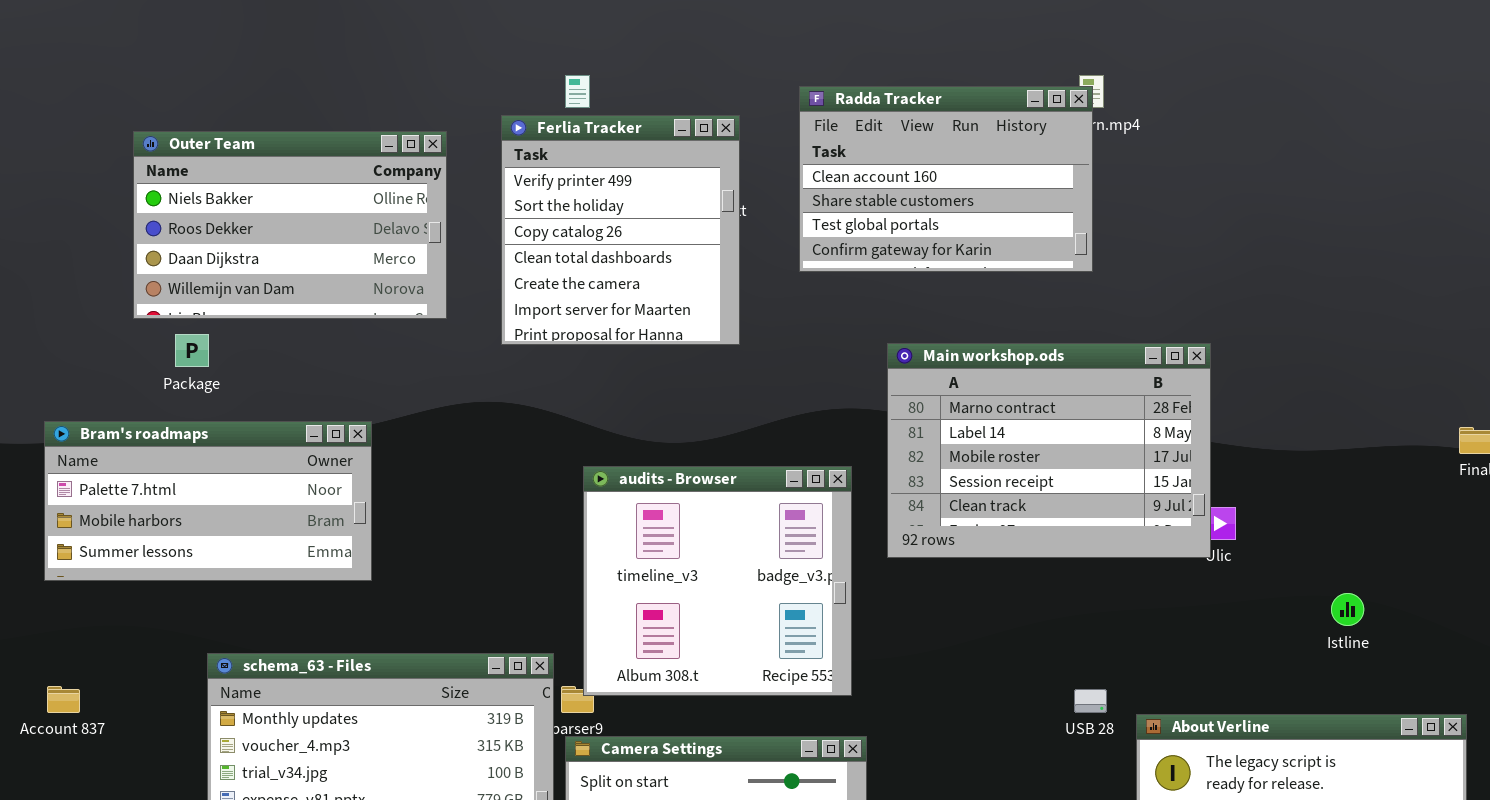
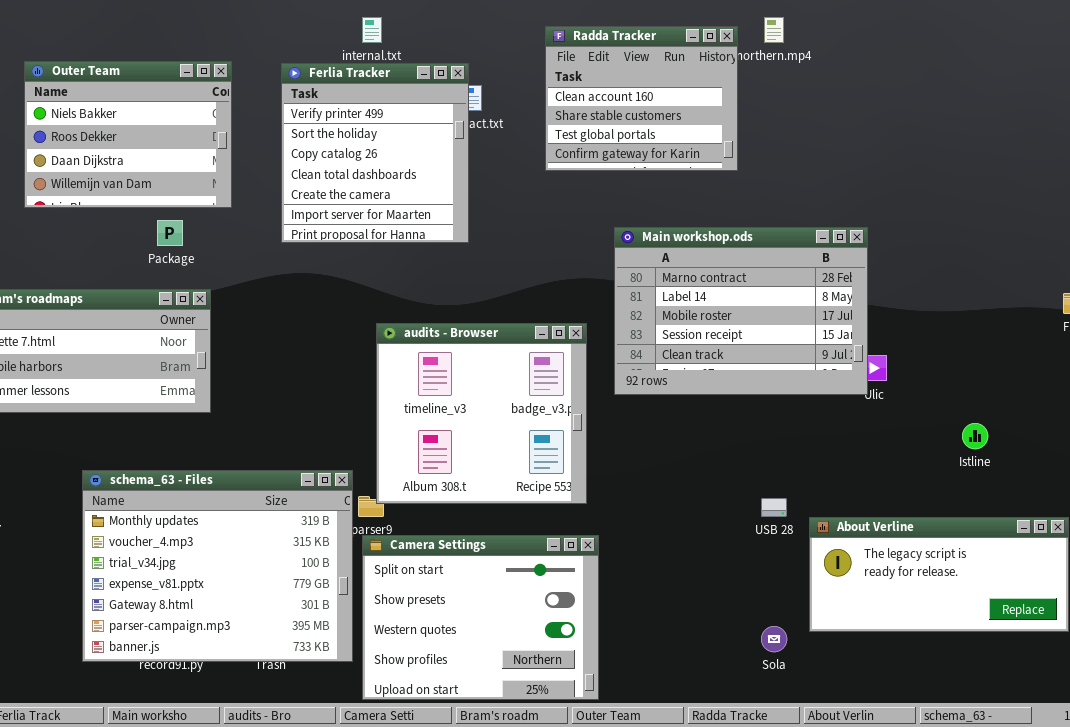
Radda Tracker: [799,86,1093,272] -> [545,26,738,171], resized
Ferlia Tracker: [501,115,740,345] -> [281,63,469,243], moved
Outer Team: [133,131,447,319] -> [24,61,232,208], resized
Package: [175,334,209,367] -> [157,220,183,246], moved

